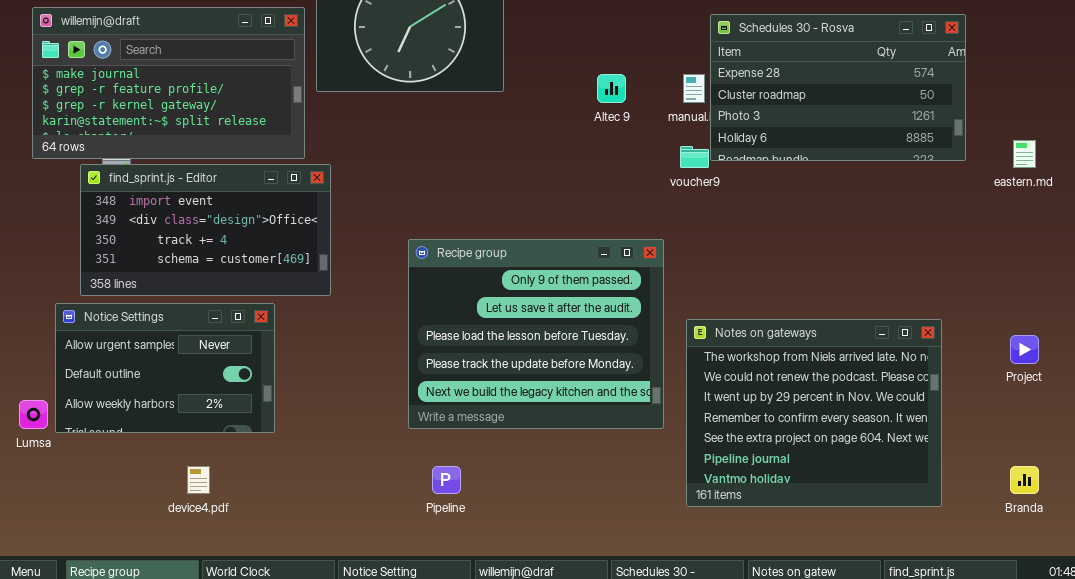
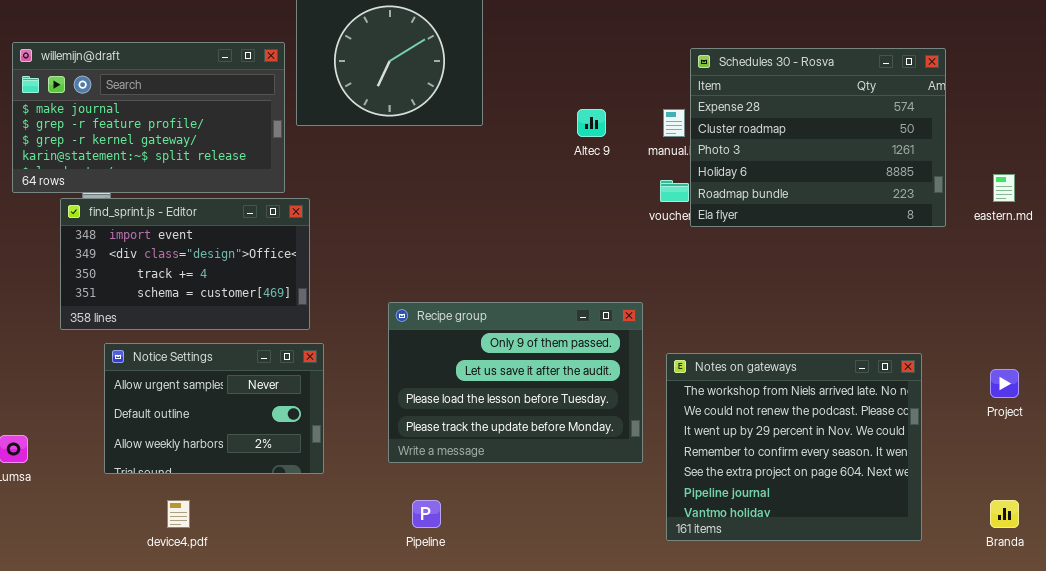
Schedules 30 - Rosva: [710,14,966,161] -> [690,48,946,227], resized
Recipe group: [408,239,664,429] -> [388,302,643,463], resized
Notice Settings: [55,303,275,433] -> [104,343,324,474], moved

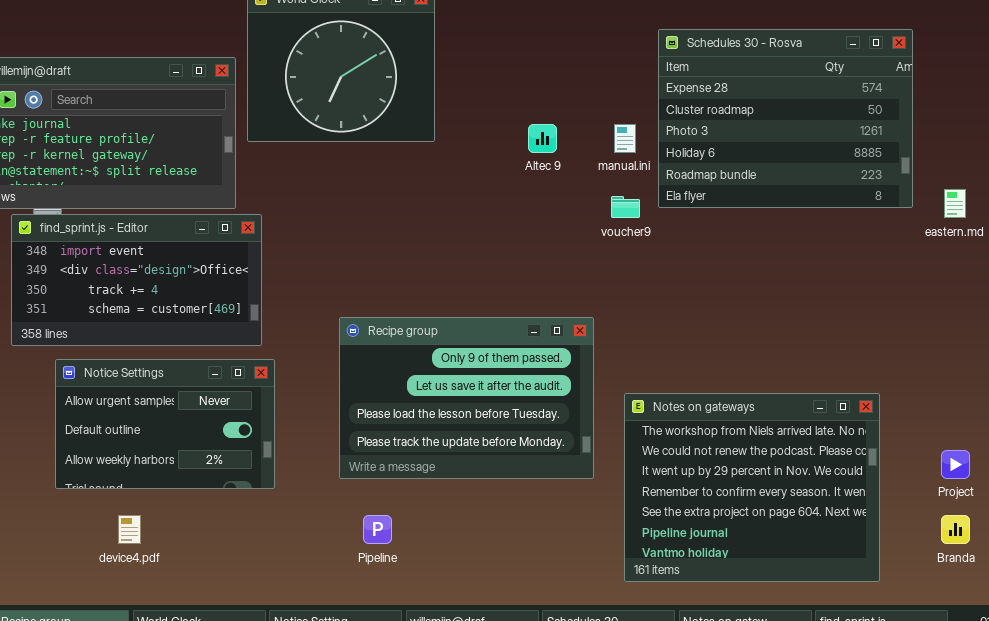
Schedules 30 - Rosva: [690,48,946,227] -> [658,29,913,208], moved
Notes on gateways: [666,353,922,541] -> [624,393,880,582], moved
Project: [990,369,1019,398] -> [941,450,970,479], moved

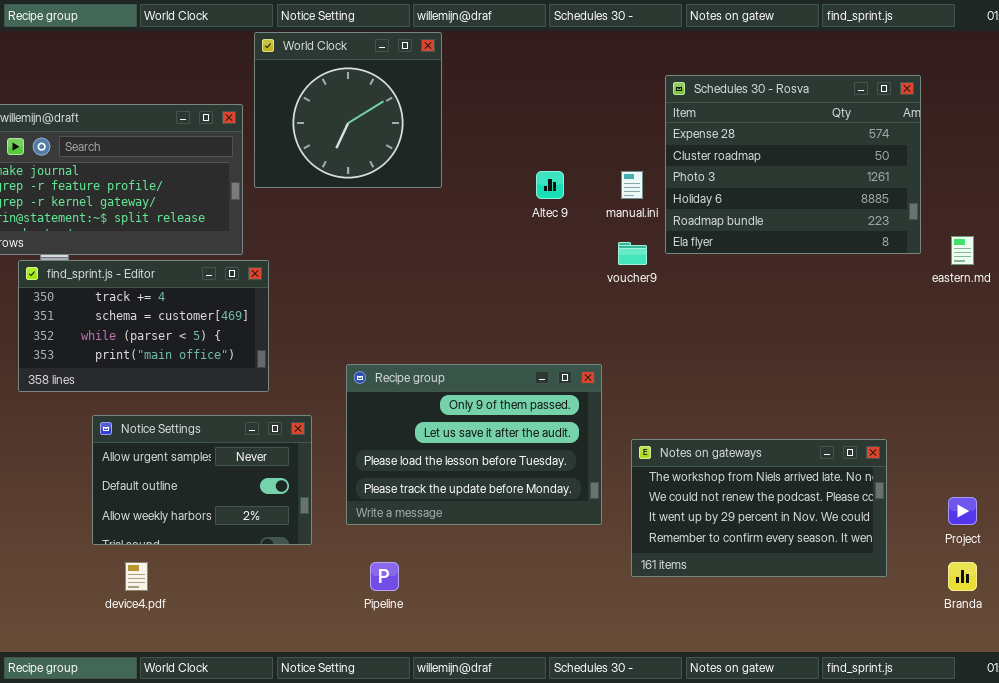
find_sprint.js - Editor: [11,214,262,346] -> [18,260,269,392], scrolled down 2 rows
Notice Settings: [55,359,275,489] -> [92,415,312,545], moved
Notes on gateways: [624,393,880,582] -> [631,439,887,577], resized

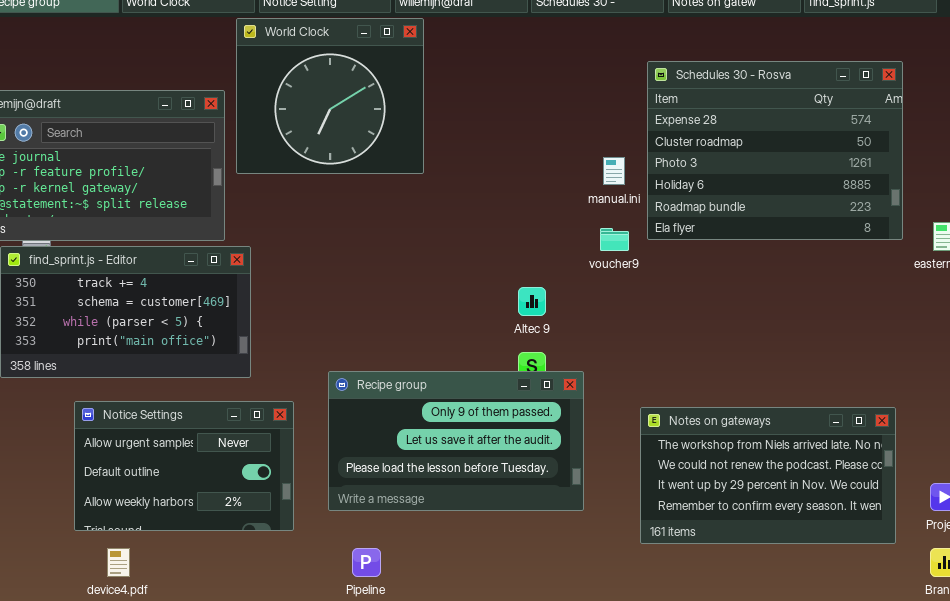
Altec 9: [536,171,564,199] -> [518,287,546,316], moved
Recipe group: [346,364,602,525] -> [328,371,584,511], resized
Notes on gateways: [631,439,887,577] -> [640,407,896,544], moved

